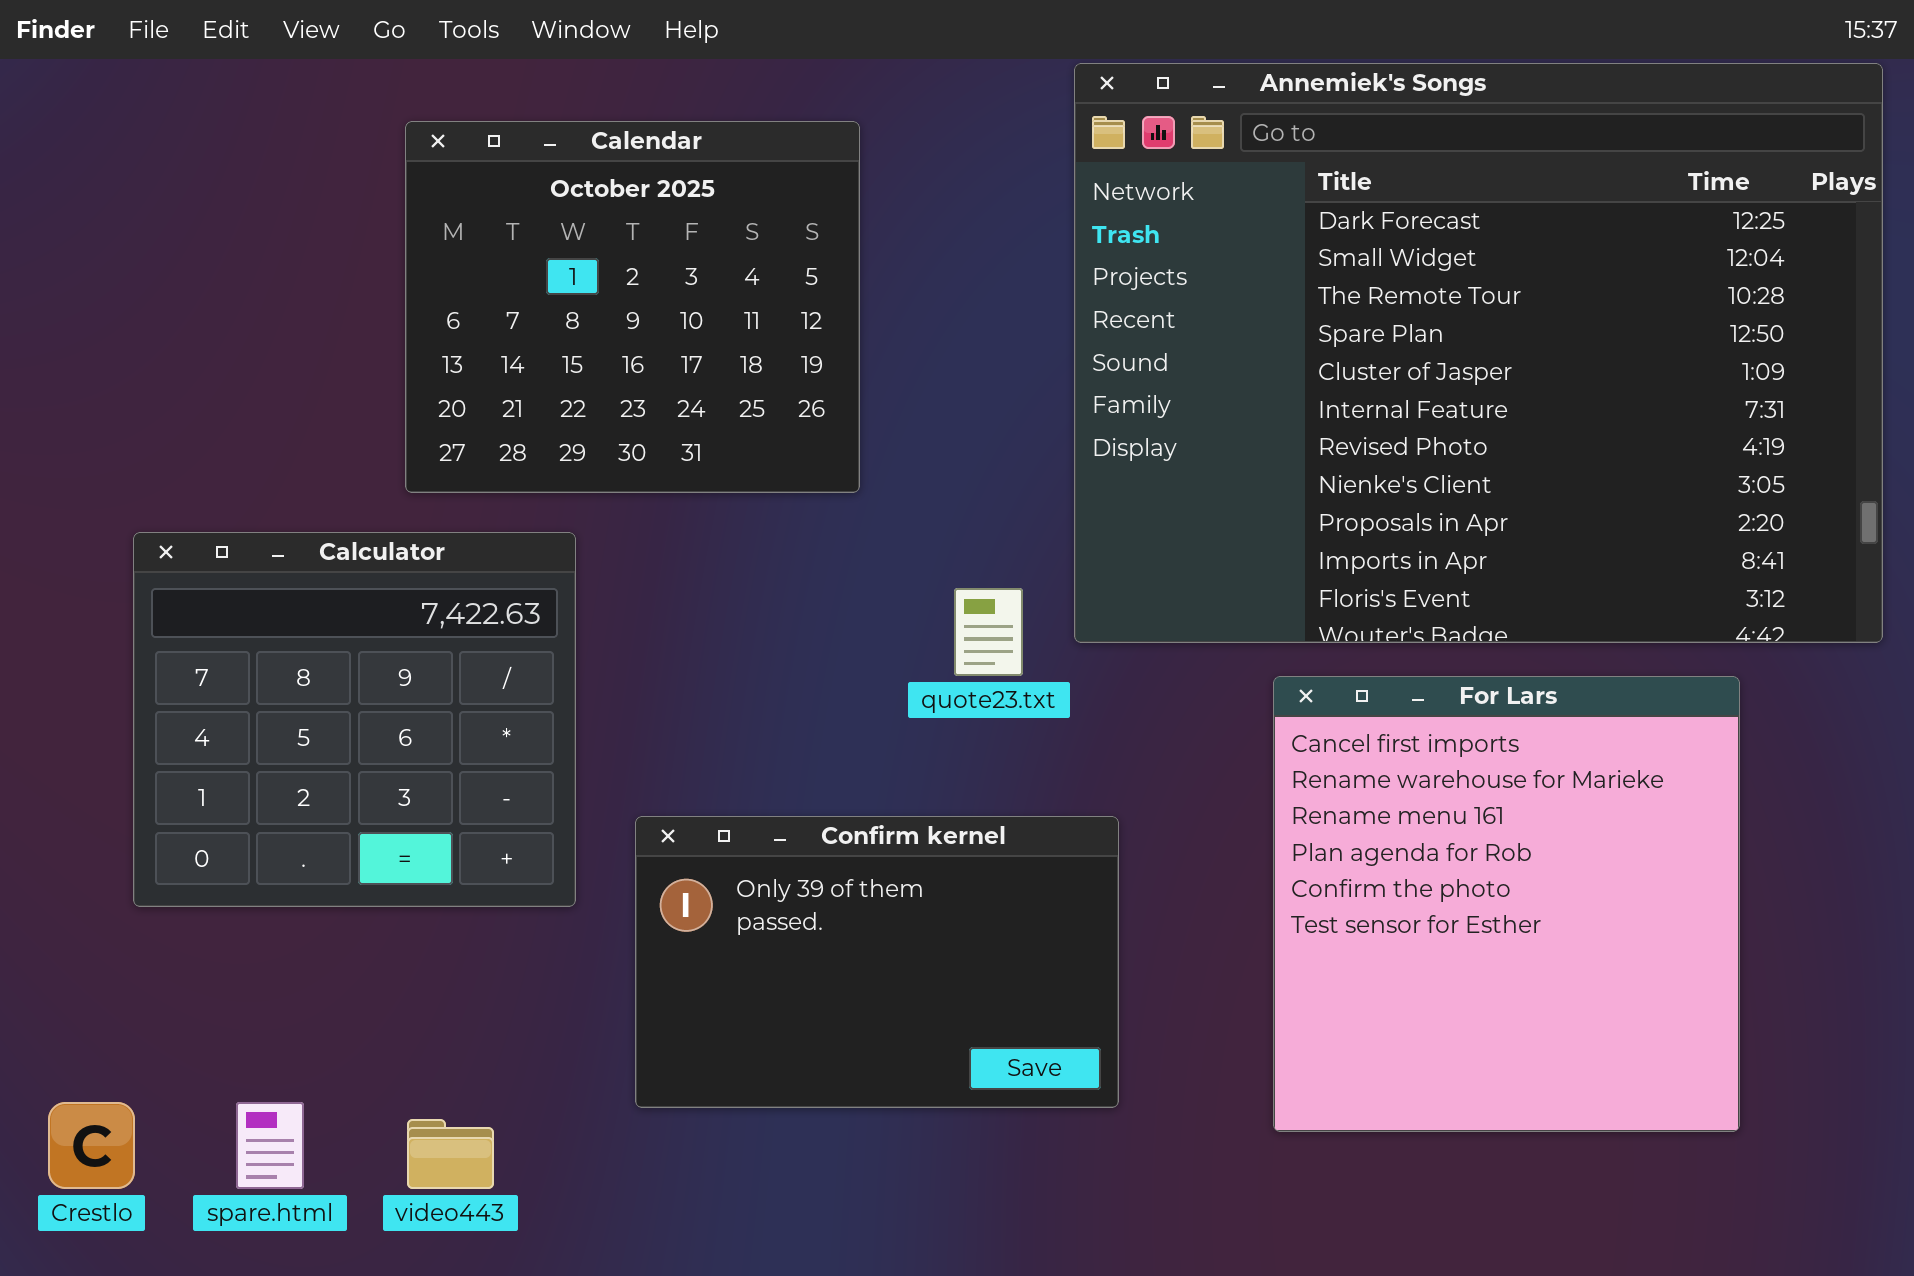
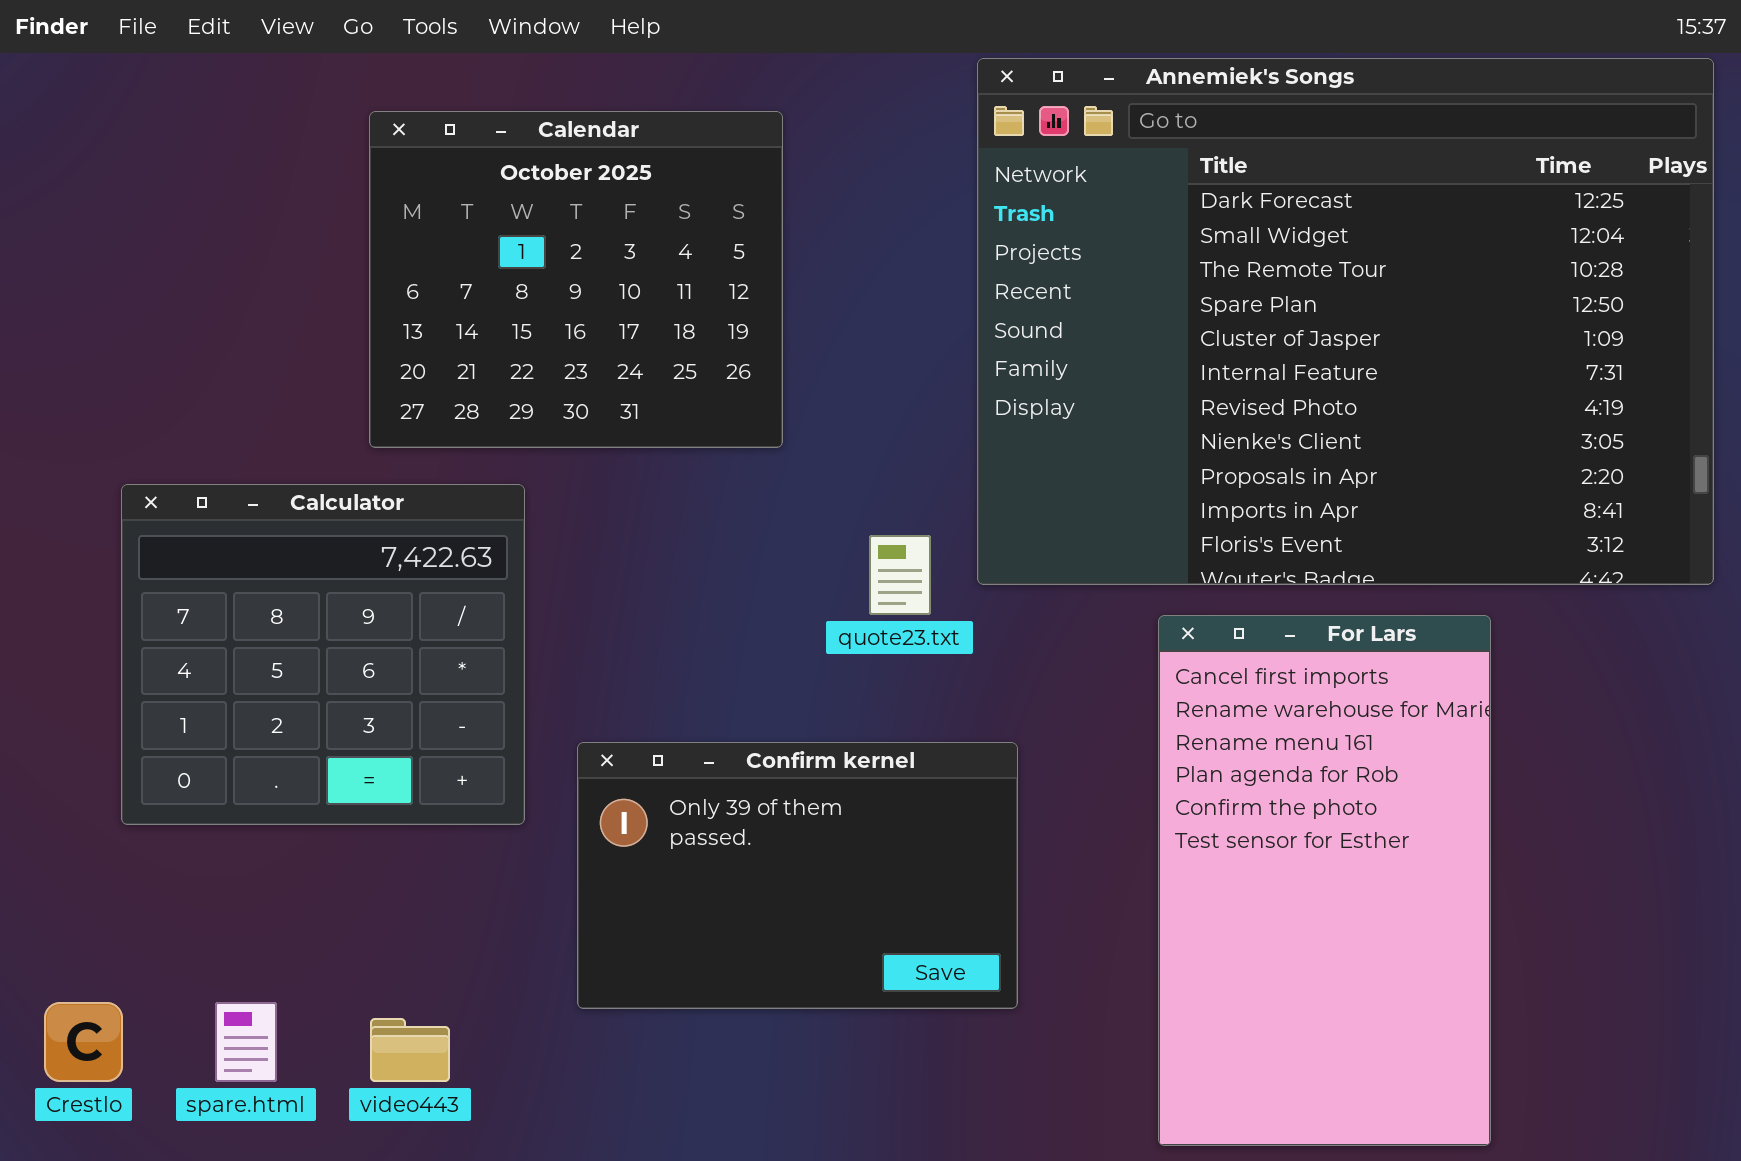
For Lars: [1273,676,1740,1132] -> [1158,615,1491,1146], resized

